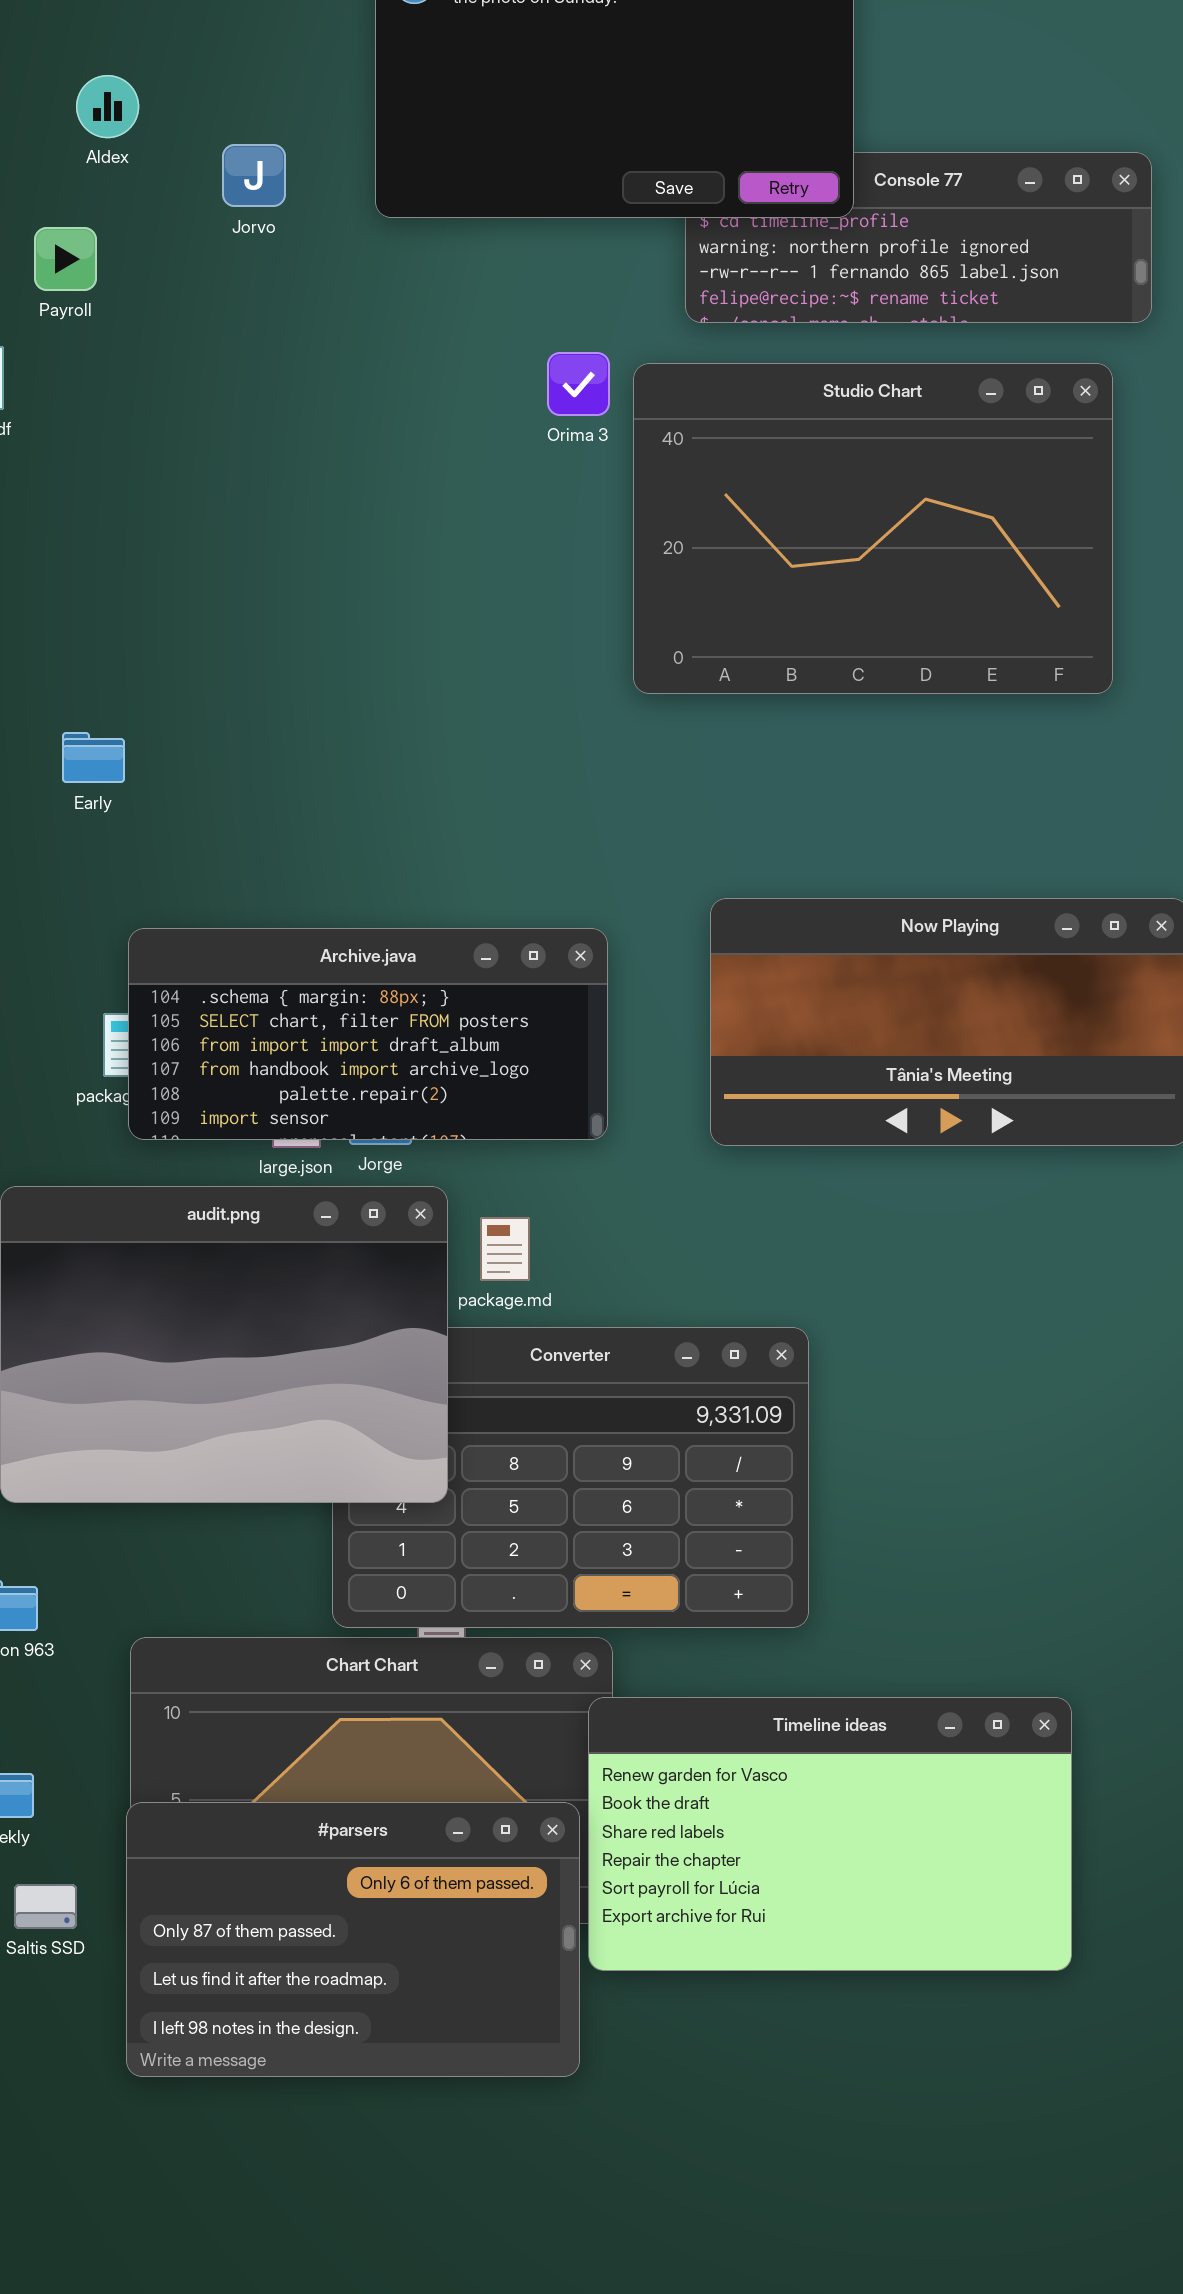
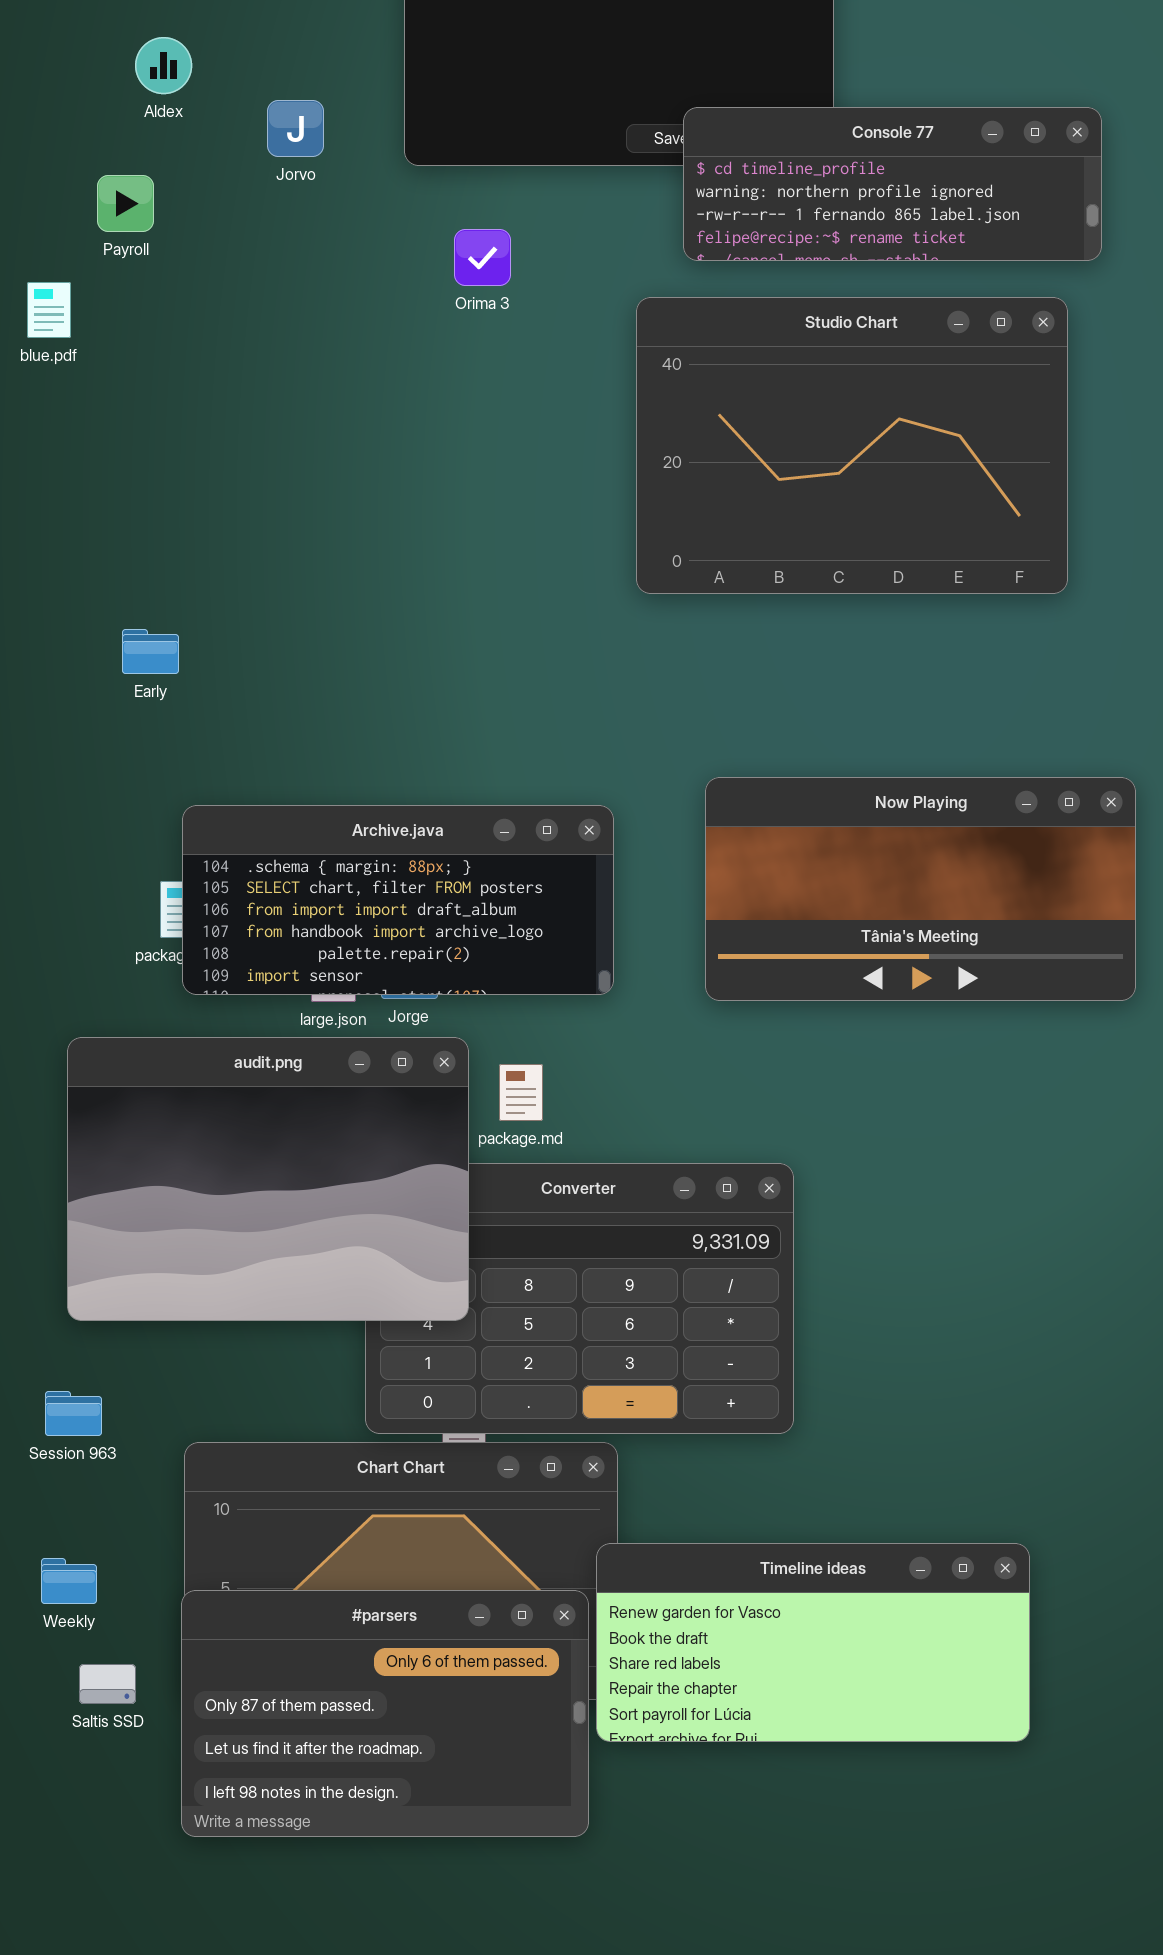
Console 77: [685,152,1152,323] -> [683,107,1102,261], raised
Orima 3: [547,352,610,416] -> [454,229,511,286], moved
Timeline ideas: [588,1697,1072,1971] -> [596,1543,1030,1742], resized

